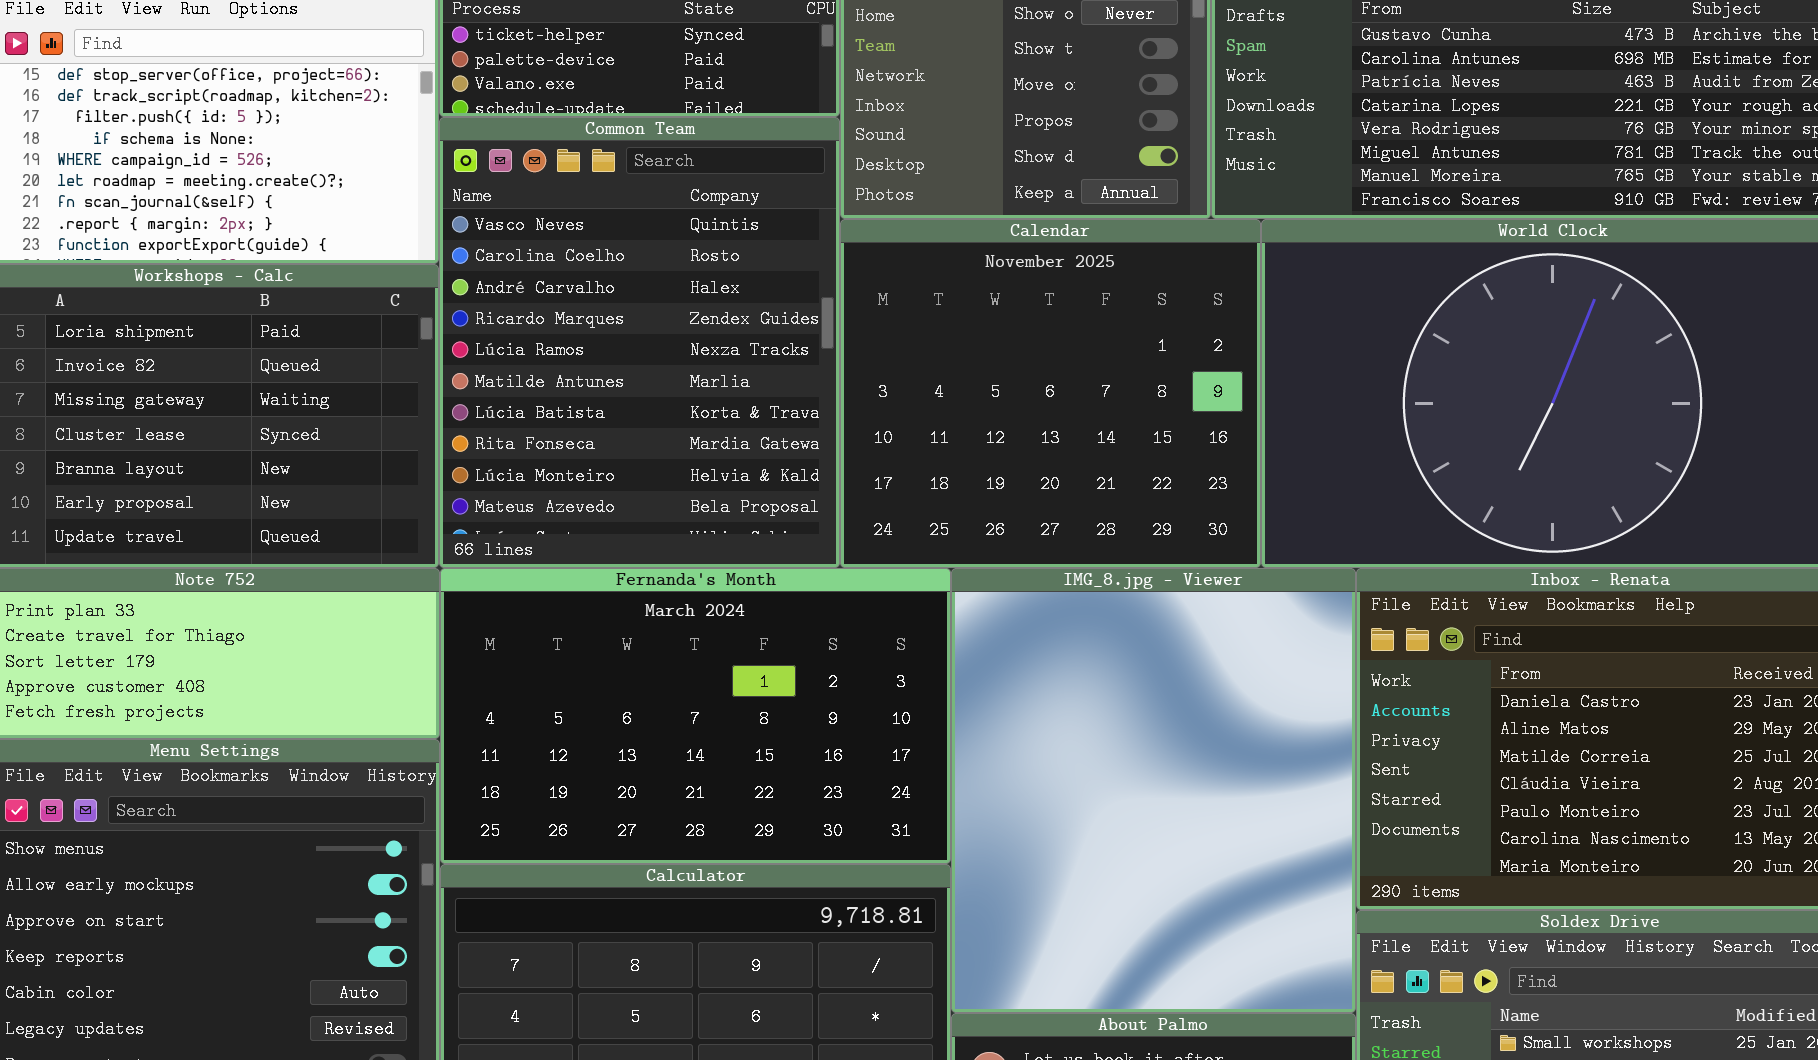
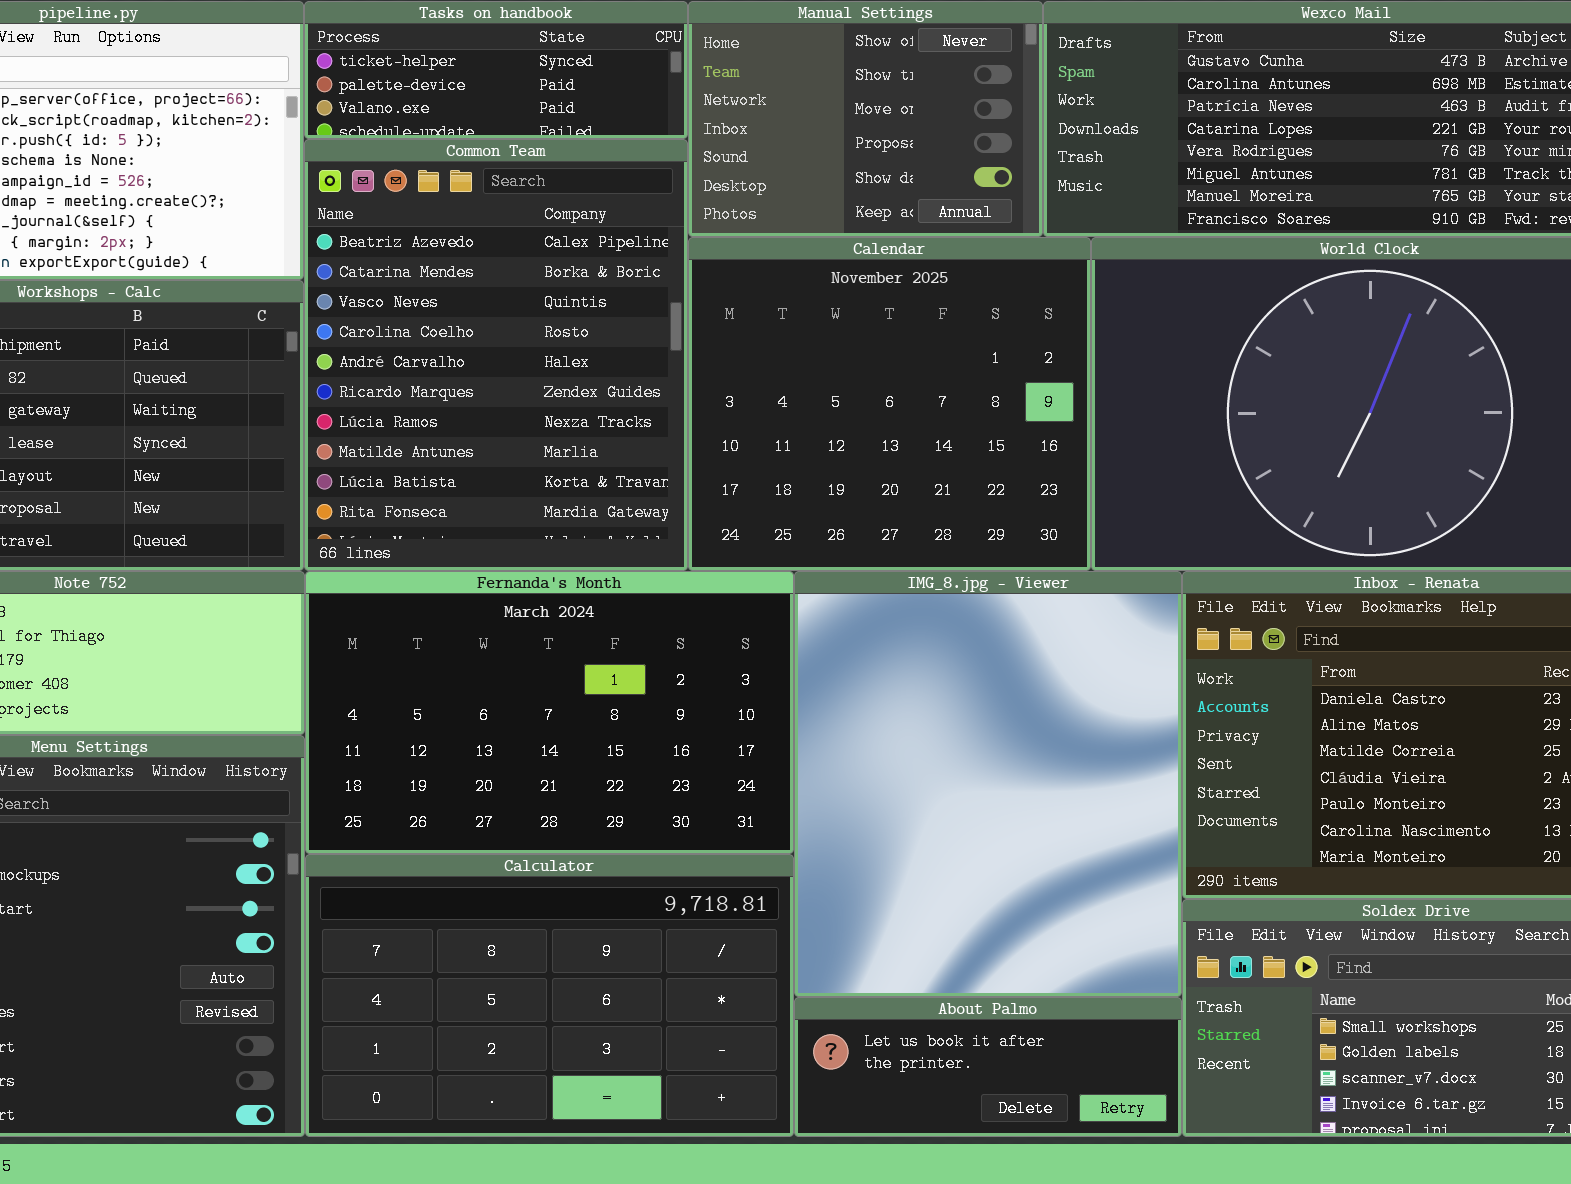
Common Team: [439,117,840,568] -> [304,139,688,571], scrolled up 2 rows

